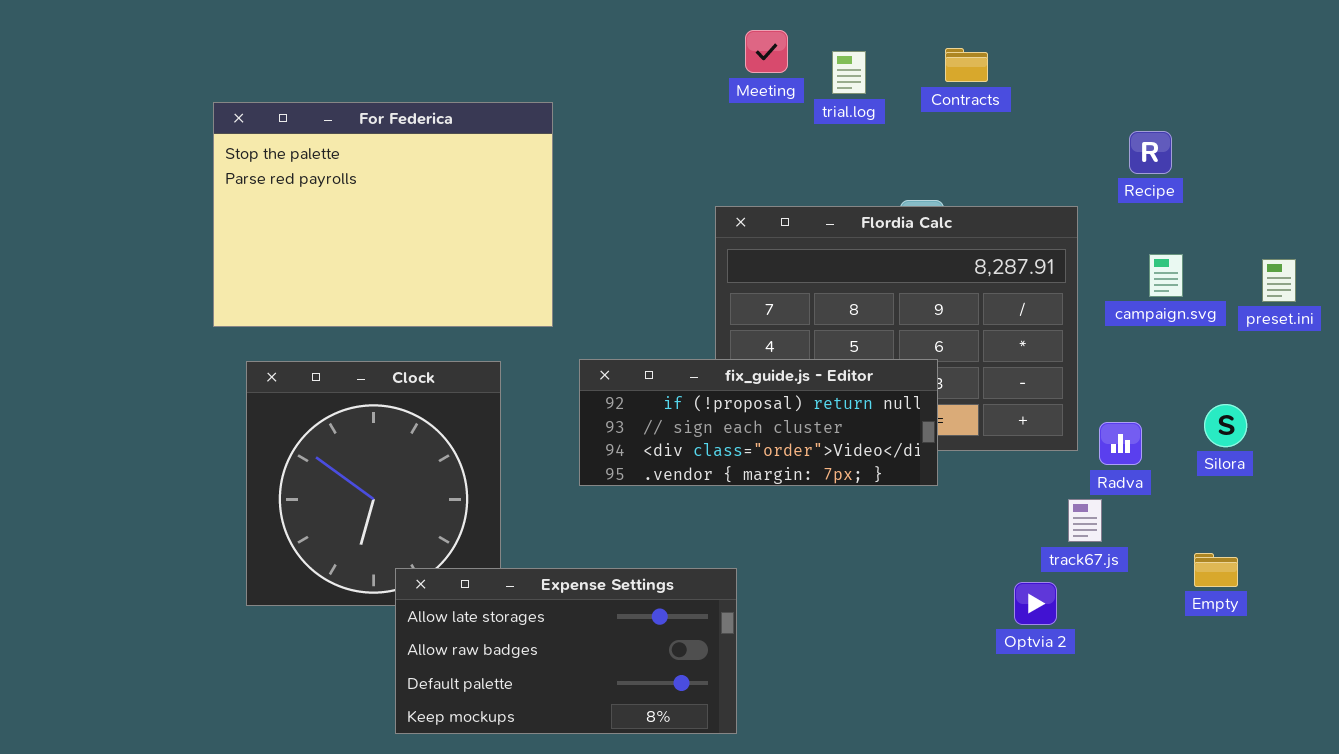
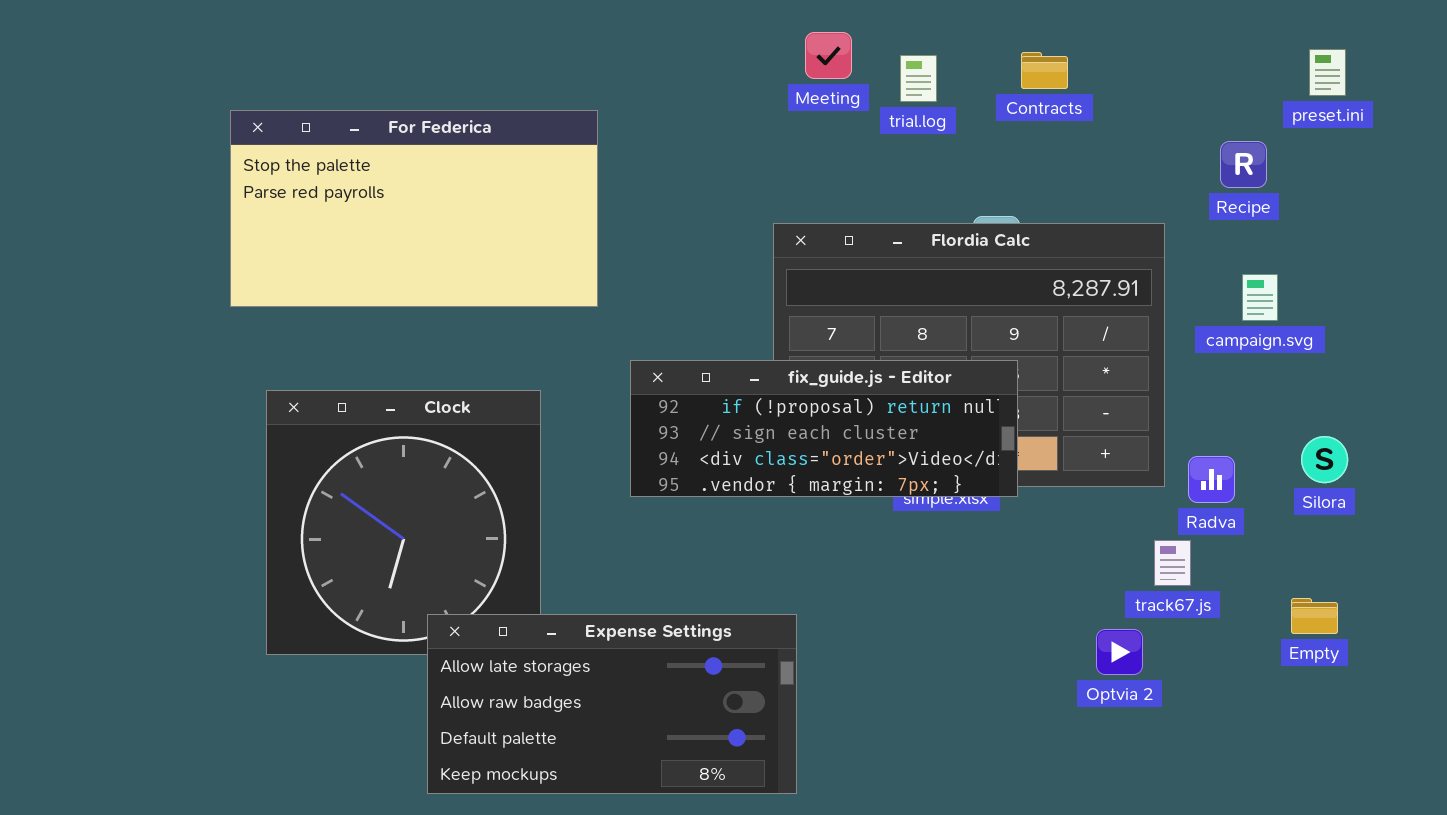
For Federica: [213,102,553,327] -> [230,110,598,307], resized
preset.ini: [1262,259,1296,302] -> [1309,49,1346,96], moved
fix_guide.js - Editor: [579,359,938,486] -> [630,360,1018,497], moved

